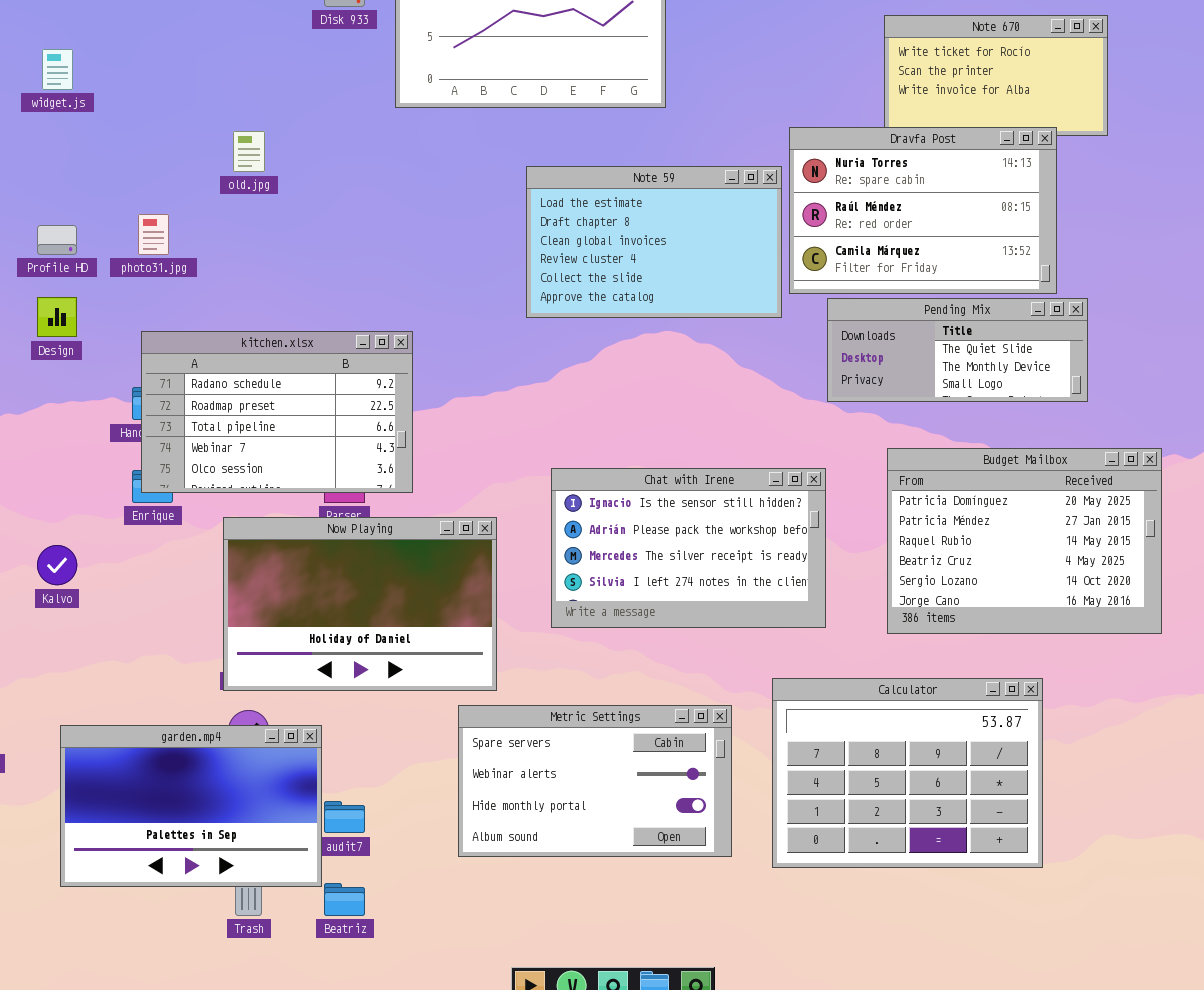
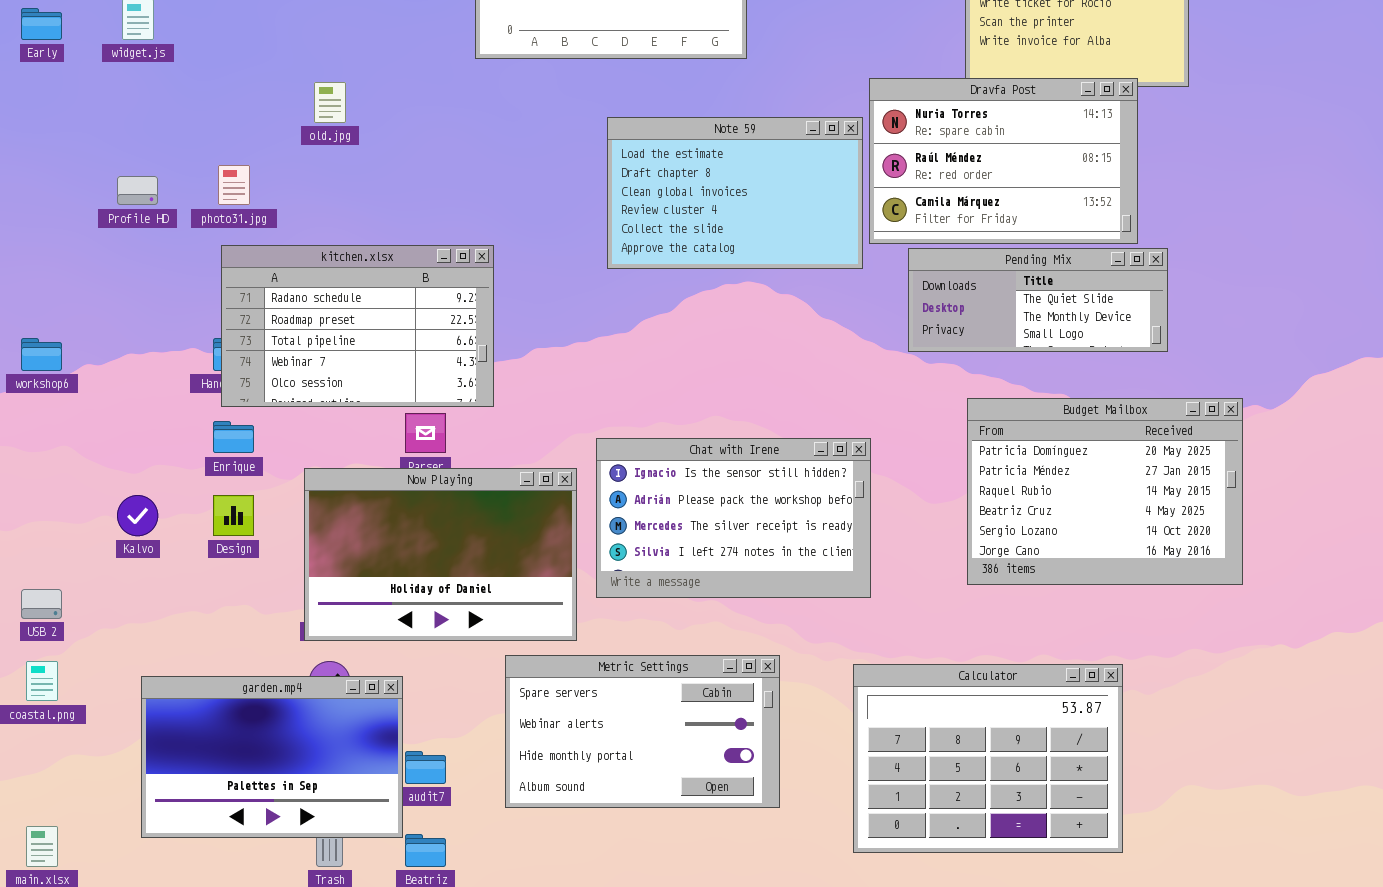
Design: [37,297,77,337] -> [213,495,254,536], moved
kitchen.xlsx: [141,331,413,493] -> [221,245,494,407], moved
Chat with Irene: [551,468,826,628] -> [596,438,871,598], moved
Calculator: [772,678,1043,868] -> [853,664,1123,853], moved
Metric Settings: [458,705,732,857] -> [505,655,780,808], moved

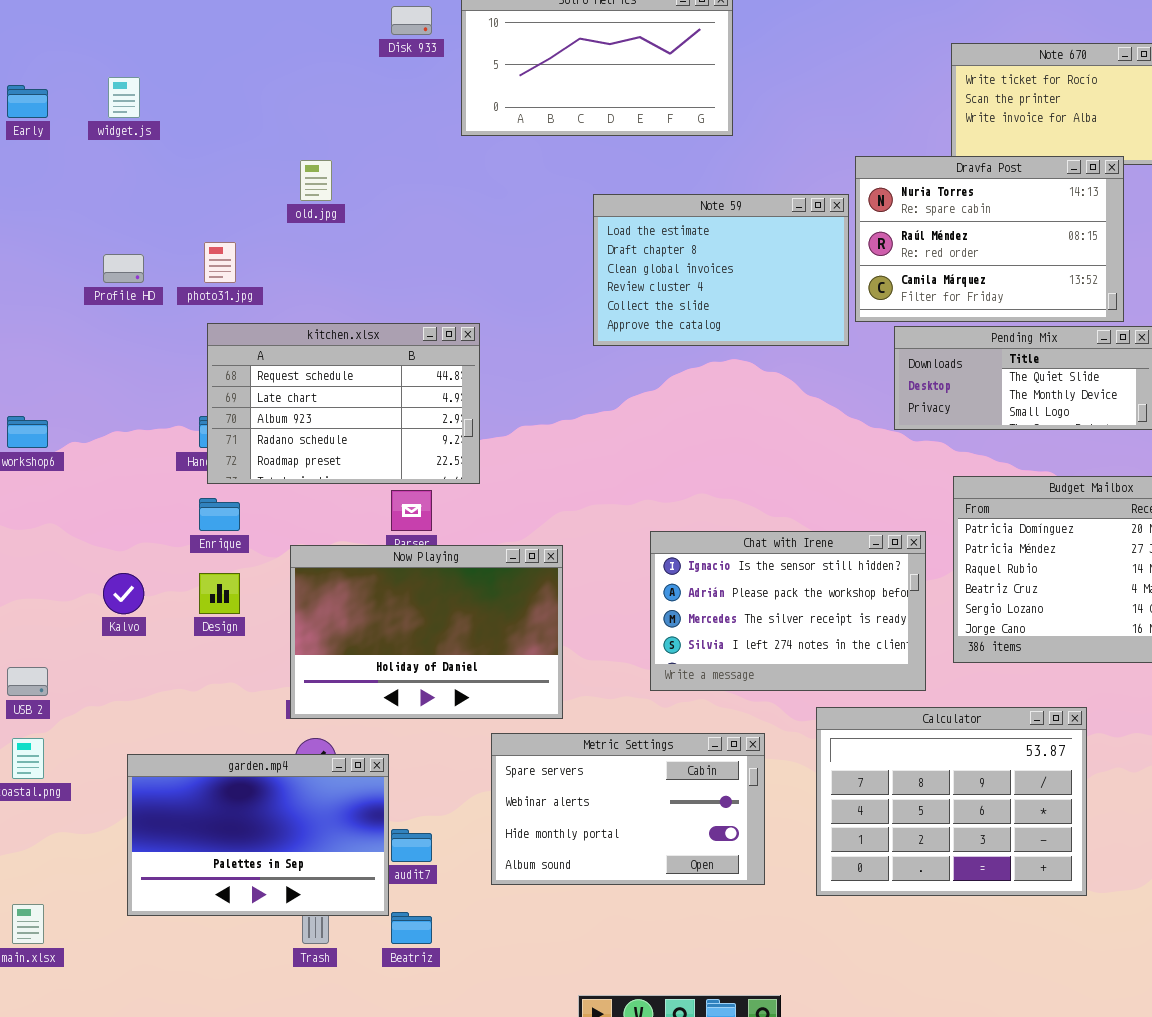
kitchen.xlsx: [221,245,494,407] -> [207,323,480,484], scrolled up 3 rows
Chat with Irene: [596,438,871,598] -> [650,531,926,691], moved
Calculator: [853,664,1123,853] -> [816,707,1087,896], moved

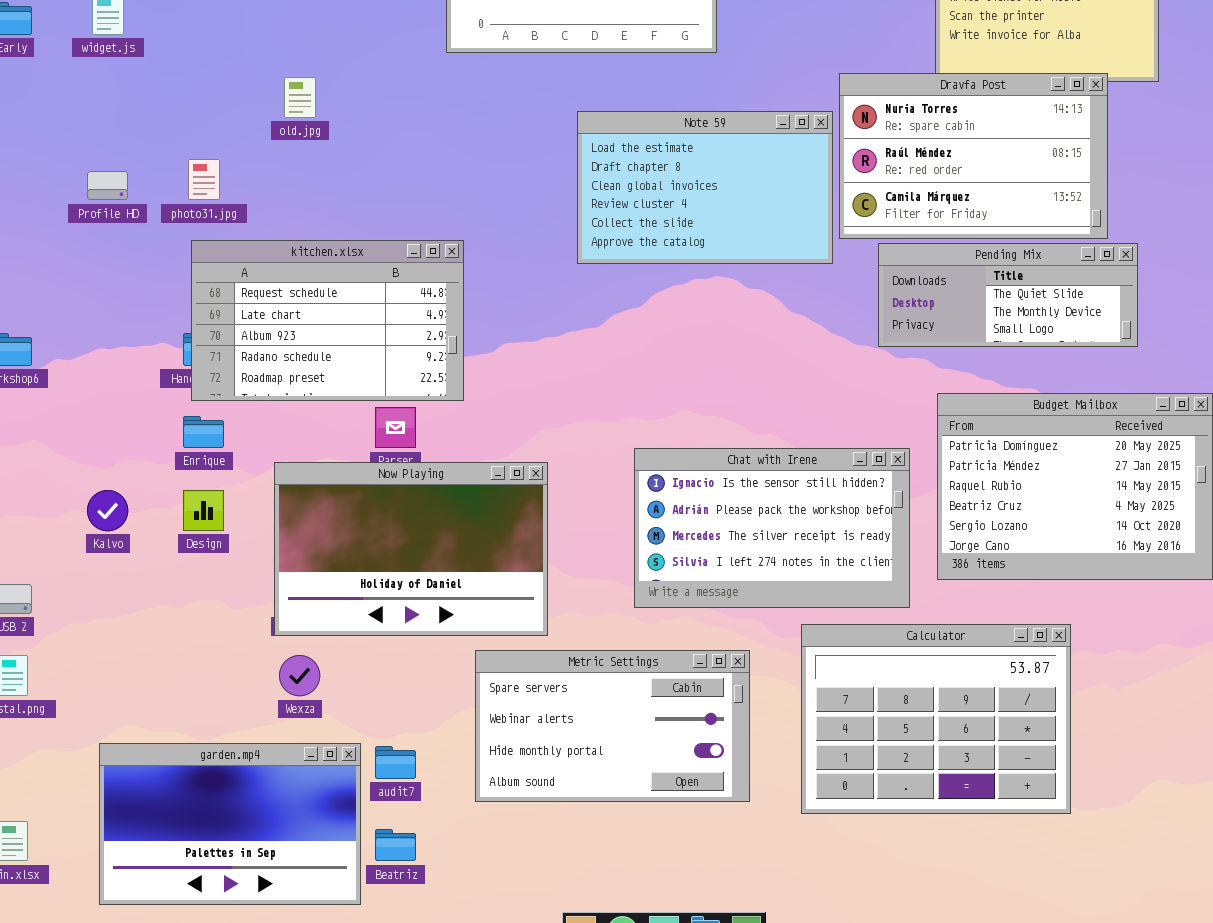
garden.mp4: [127,754,389,916] -> [99,743,361,905], moved

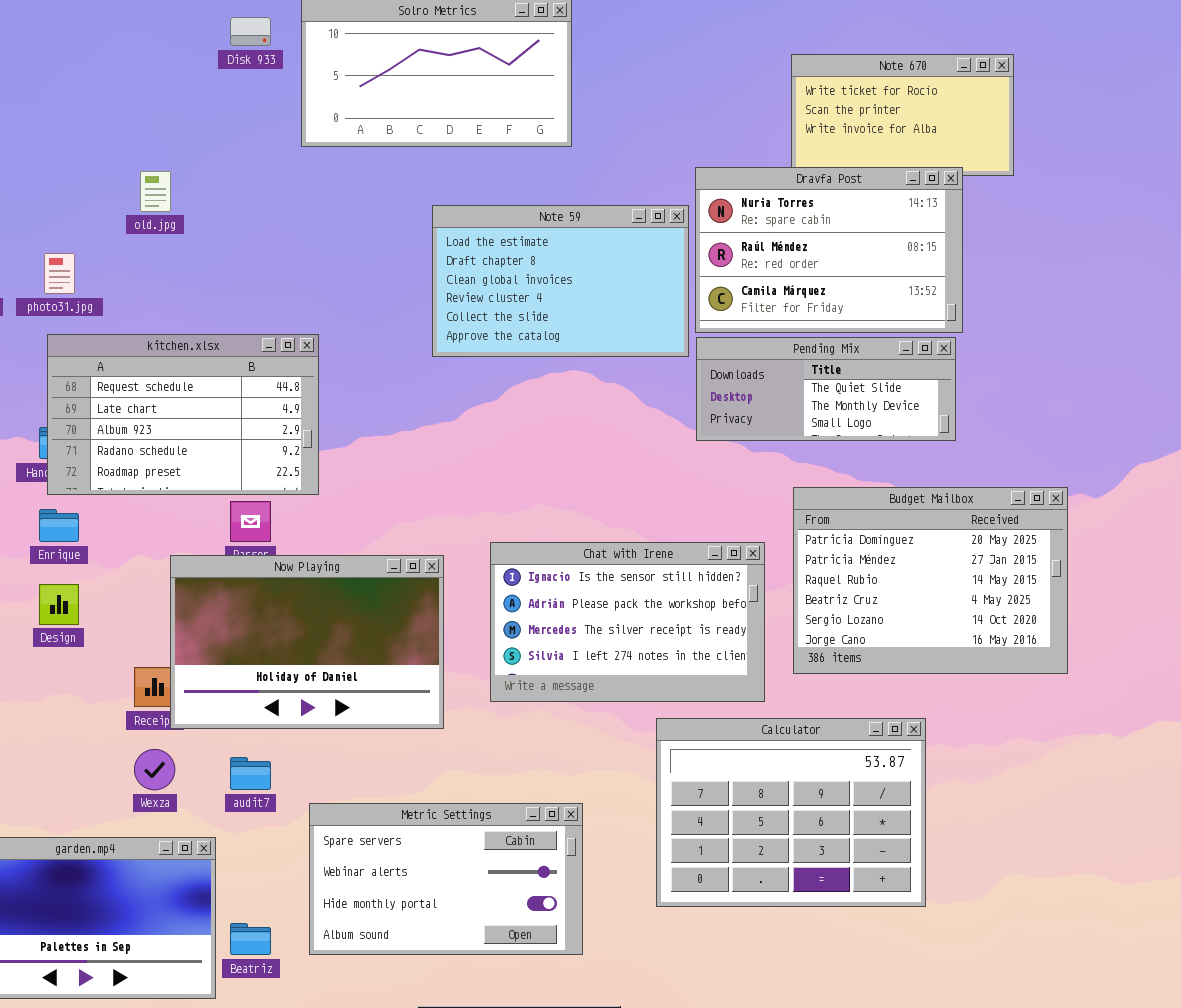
Pending Mix: [878,243,1138,347] -> [696,337,956,441], moved
Now Playing: [274,462,548,636] -> [170,555,444,729], moved
Metric Settings: [475,650,750,802] -> [309,803,583,955], moved
audit7: [375,746,416,779] -> [230,757,271,790], moved

